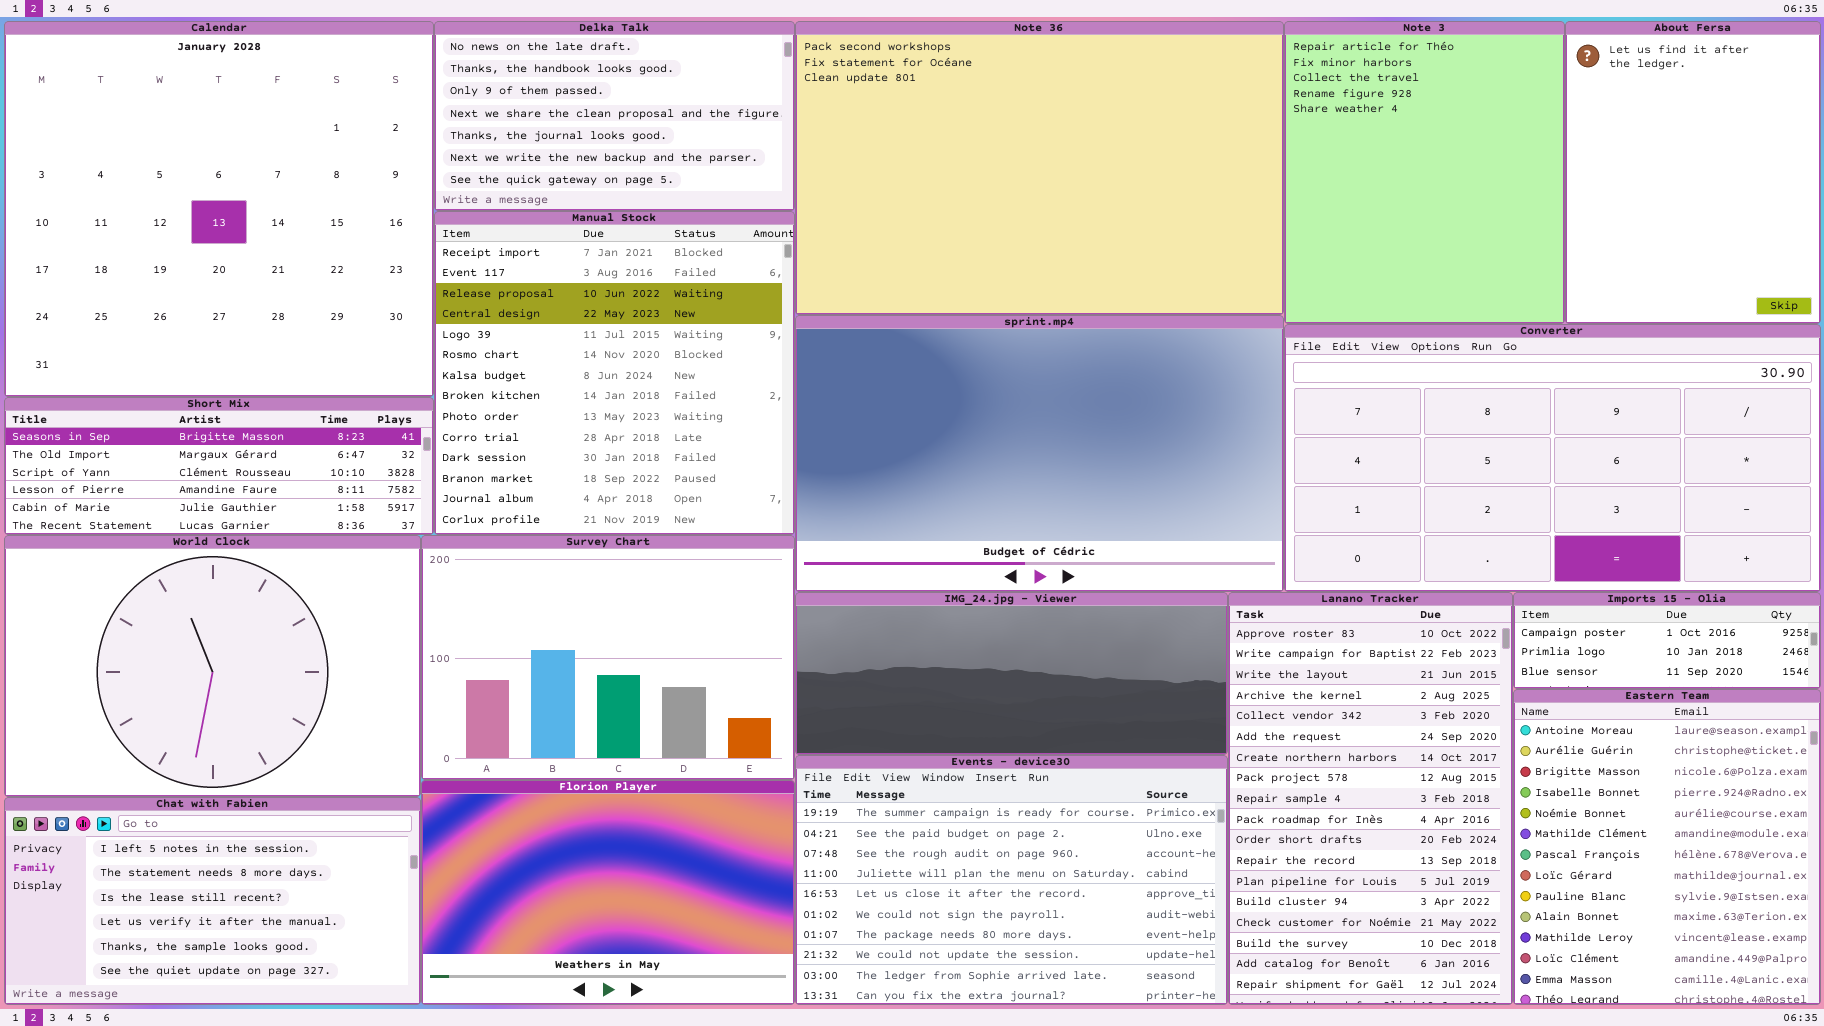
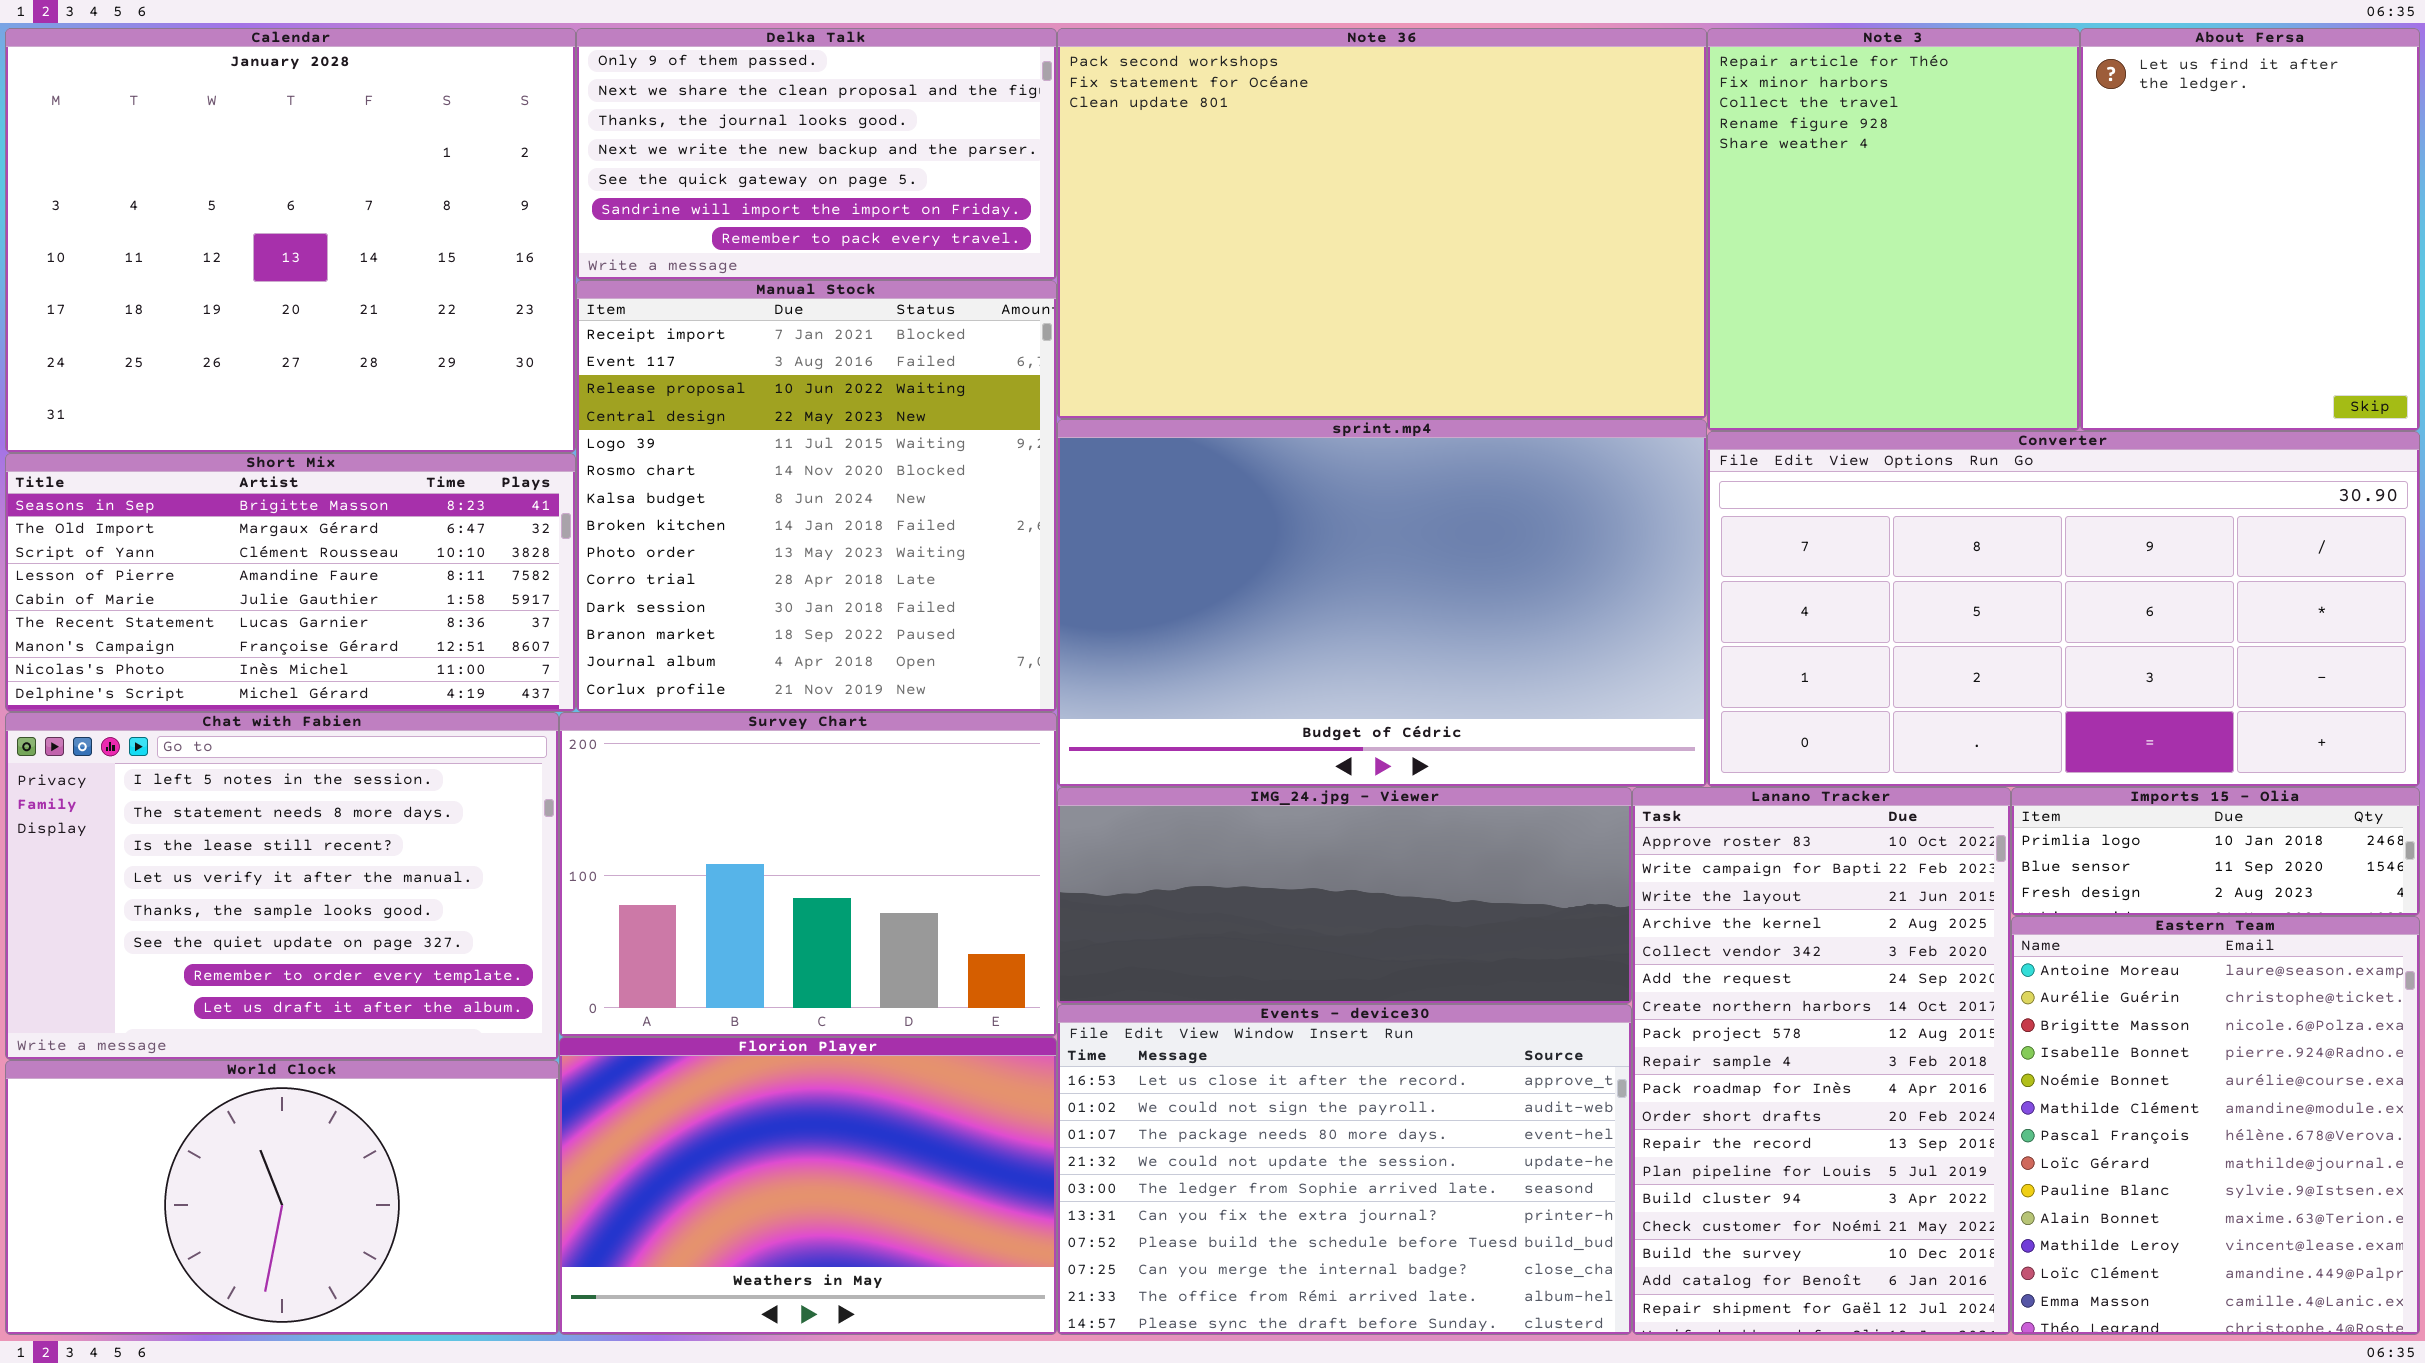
Calendar: [4,21,434,397] -> [5,28,576,453], resized
Delka Talk: [434,21,795,211] -> [576,28,1057,280], scrolled down 2 rows
Short Mix: [4,397,434,535] -> [5,453,576,712], resized
World Clock: [4,535,421,797] -> [5,1060,559,1335], moved, resized
Imports 15 - Olia: [1513,592,1821,689] -> [2011,787,2420,916], scrolled down 1 row
Events - device30: [795,755,1228,1005] -> [1057,1004,1632,1335], scrolled down 4 rows
Chat with Fabien: [4,797,421,1005] -> [5,712,559,1060], moved, resized

